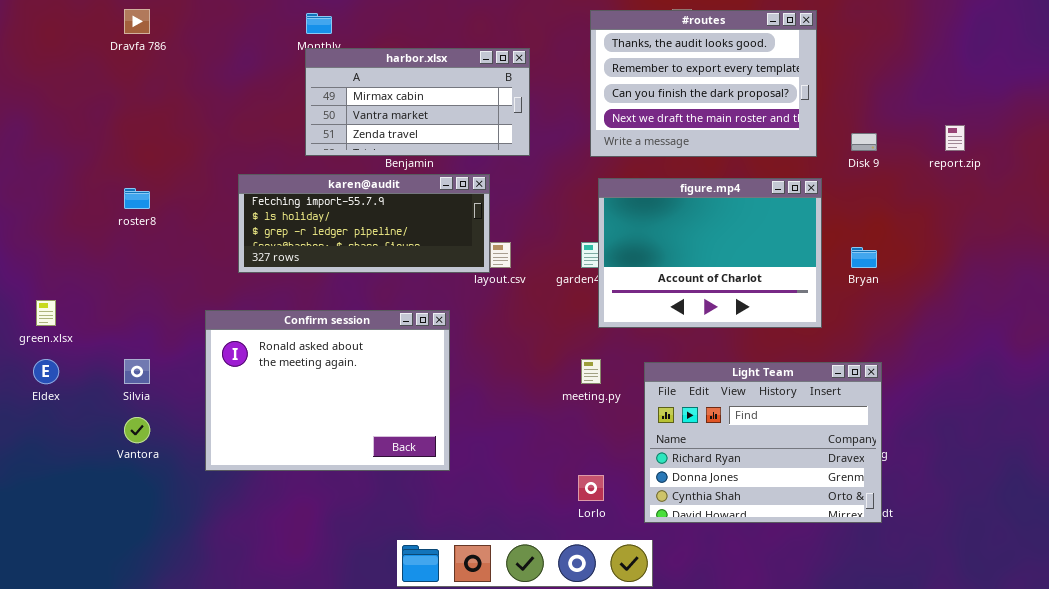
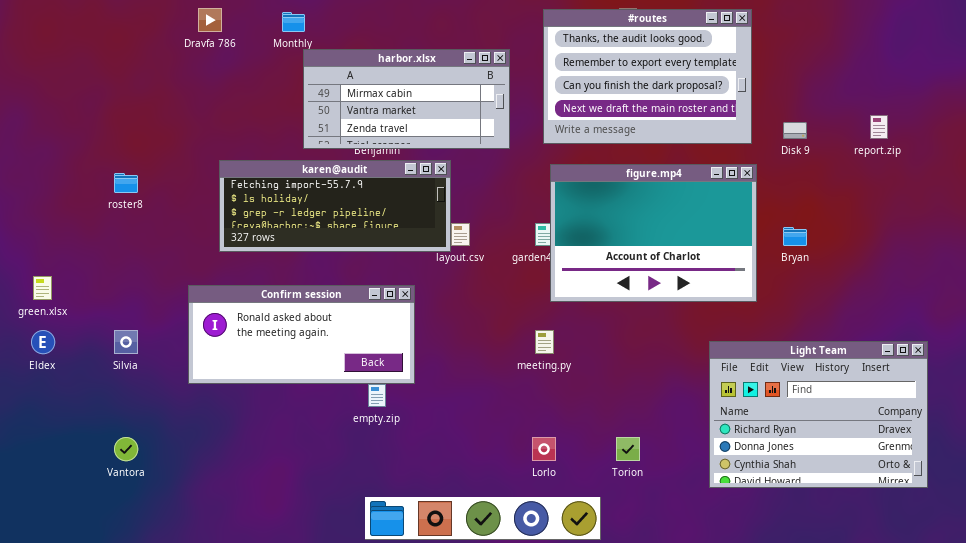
Dravfa 786: [124,9,150,34] -> [198,8,222,32], moved
harbor.xlsx: [305,48,530,156] -> [303,49,510,149], moved
Confirm session: [205,310,450,471] -> [188,285,415,384], resized
Light Team: [644,362,882,523] -> [709,341,928,488], moved
Vantora: [124,417,150,443] -> [114,437,138,461], moved

